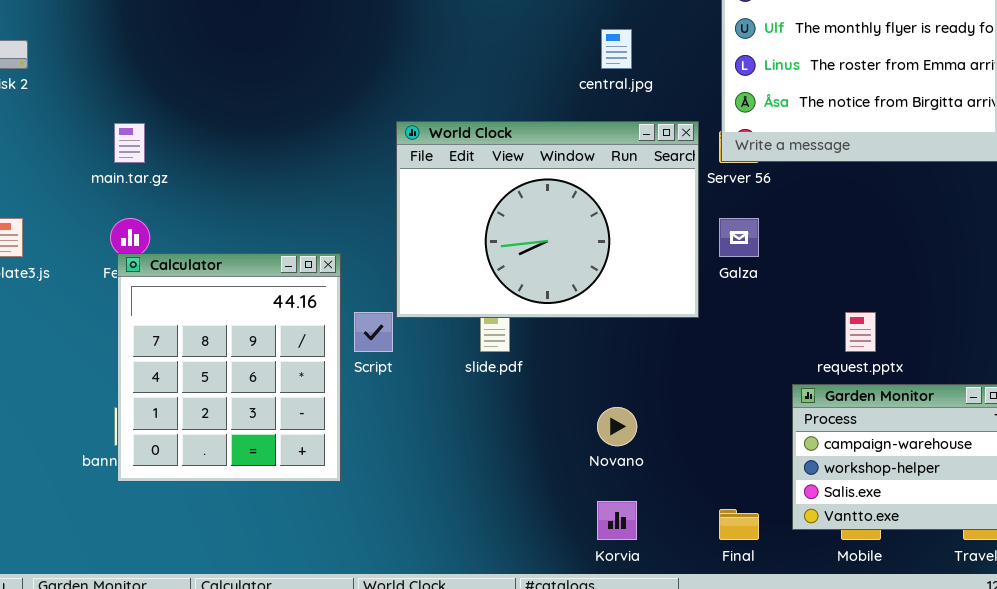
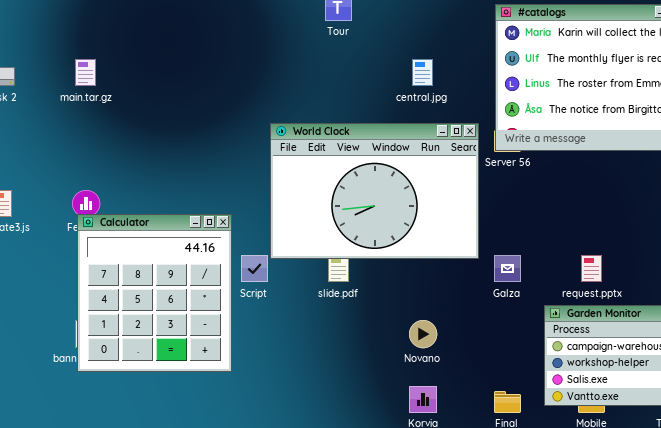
main.tar.gz: [114,123,145,163] -> [75,59,96,86], moved
Galza: [719,218,759,257] -> [494,255,521,282], moved

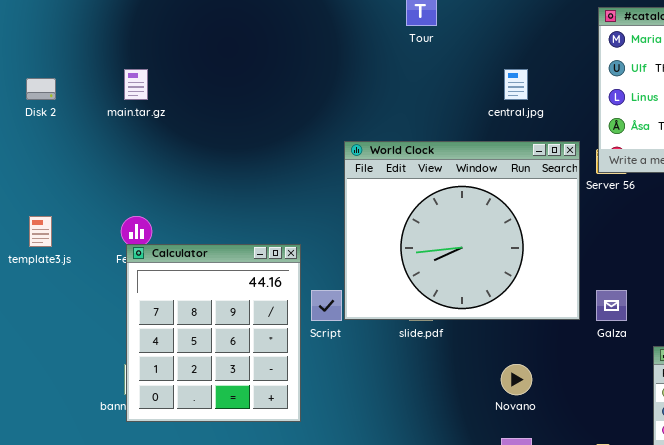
World Clock: [270,123,479,259] -> [344,141,580,320], resized

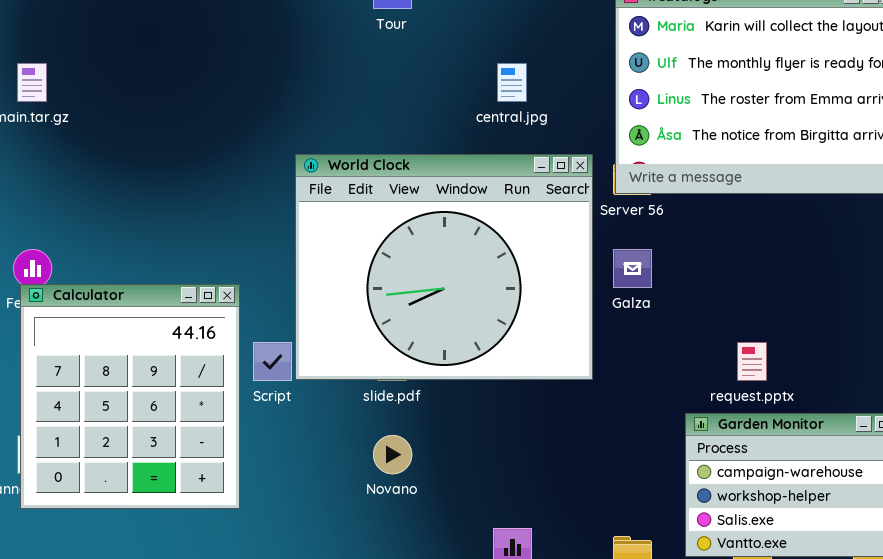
Galza: [596,290,627,321] -> [613,249,652,288], moved
Novano: [501,364,532,395] -> [373,435,412,474], moved

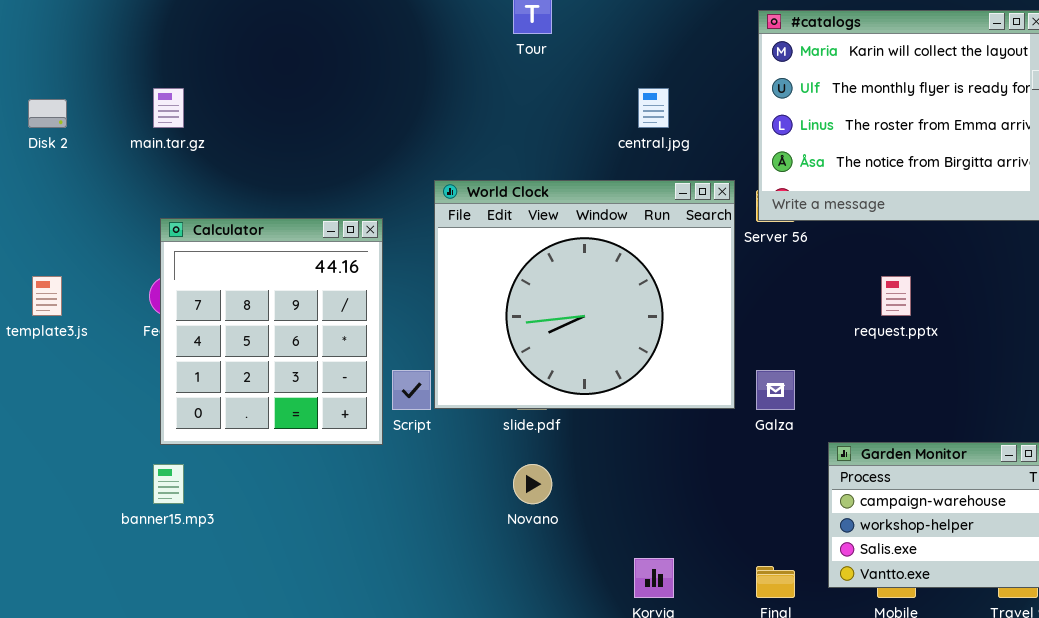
Galza: [613,249,652,288] -> [756,370,795,410], moved
Calculator: [20,284,240,509] -> [160,218,383,445], moved
request.pptx: [737,342,767,381] -> [881,276,911,316], moved

